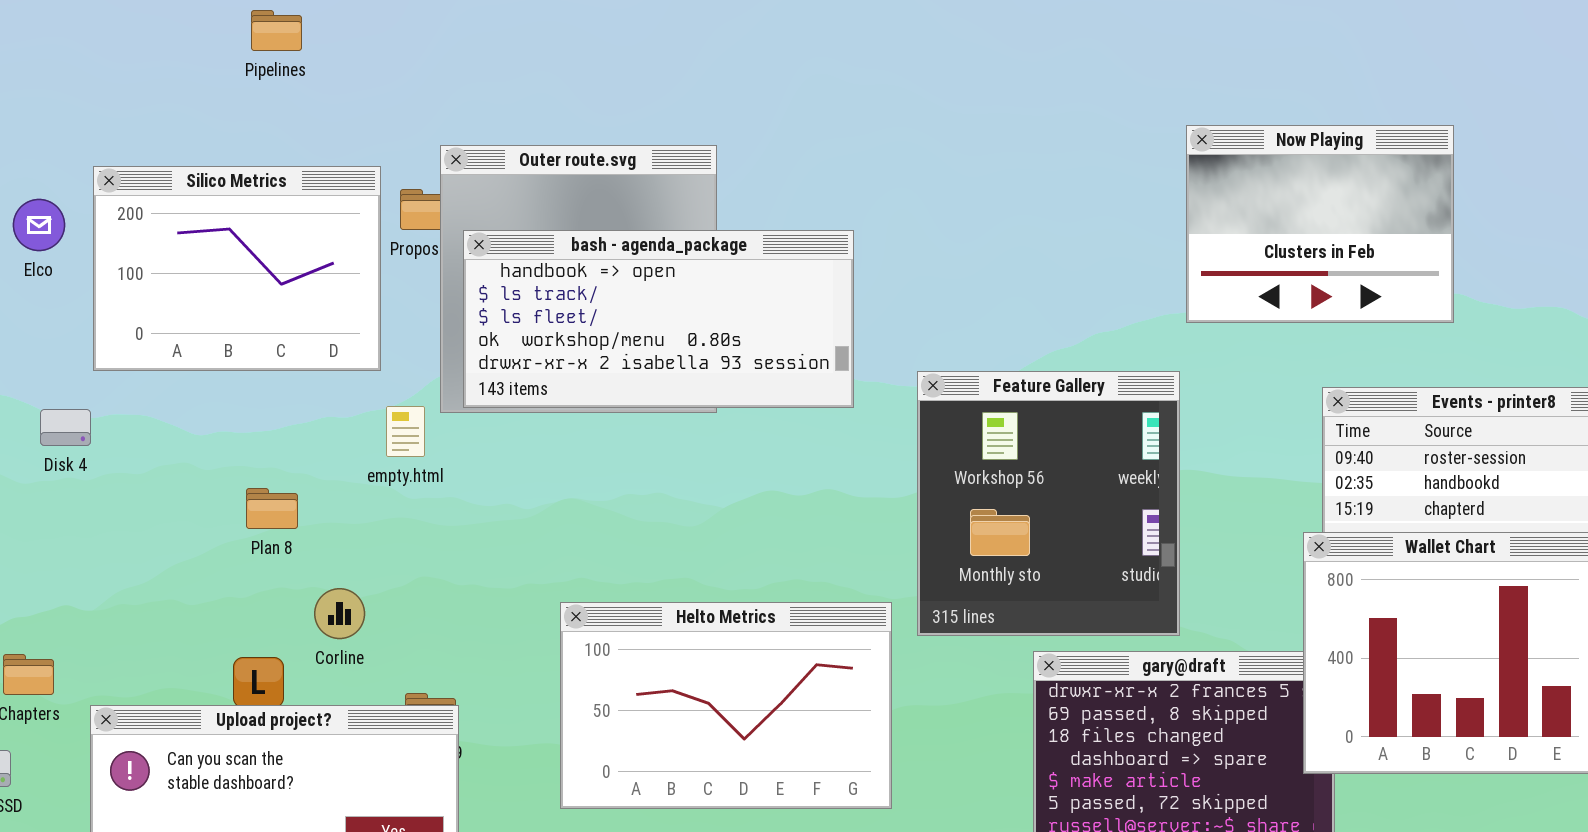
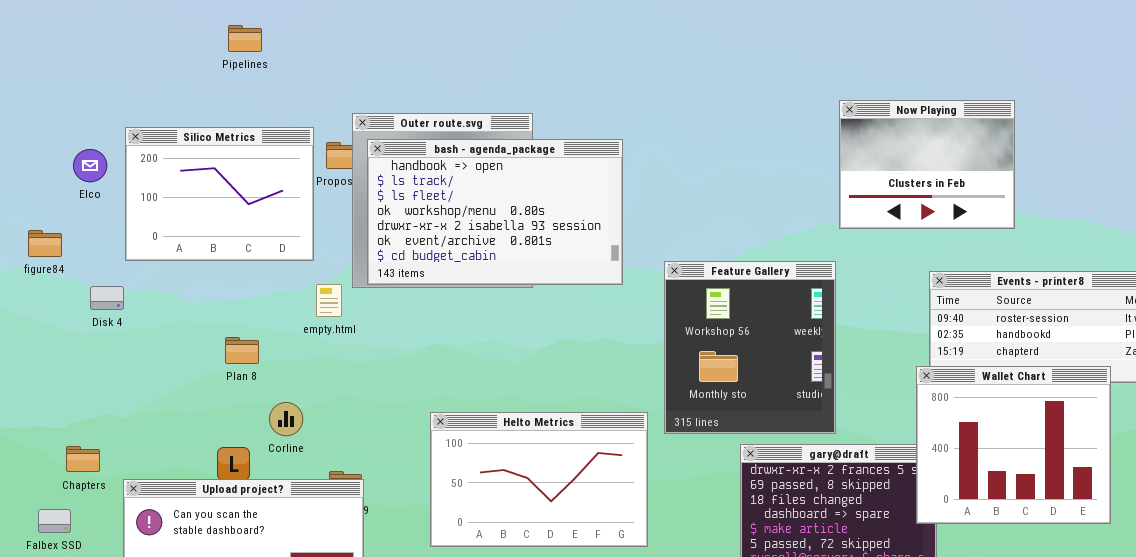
bash - agenda_package: [463,230,854,408] -> [367,139,623,285], resized

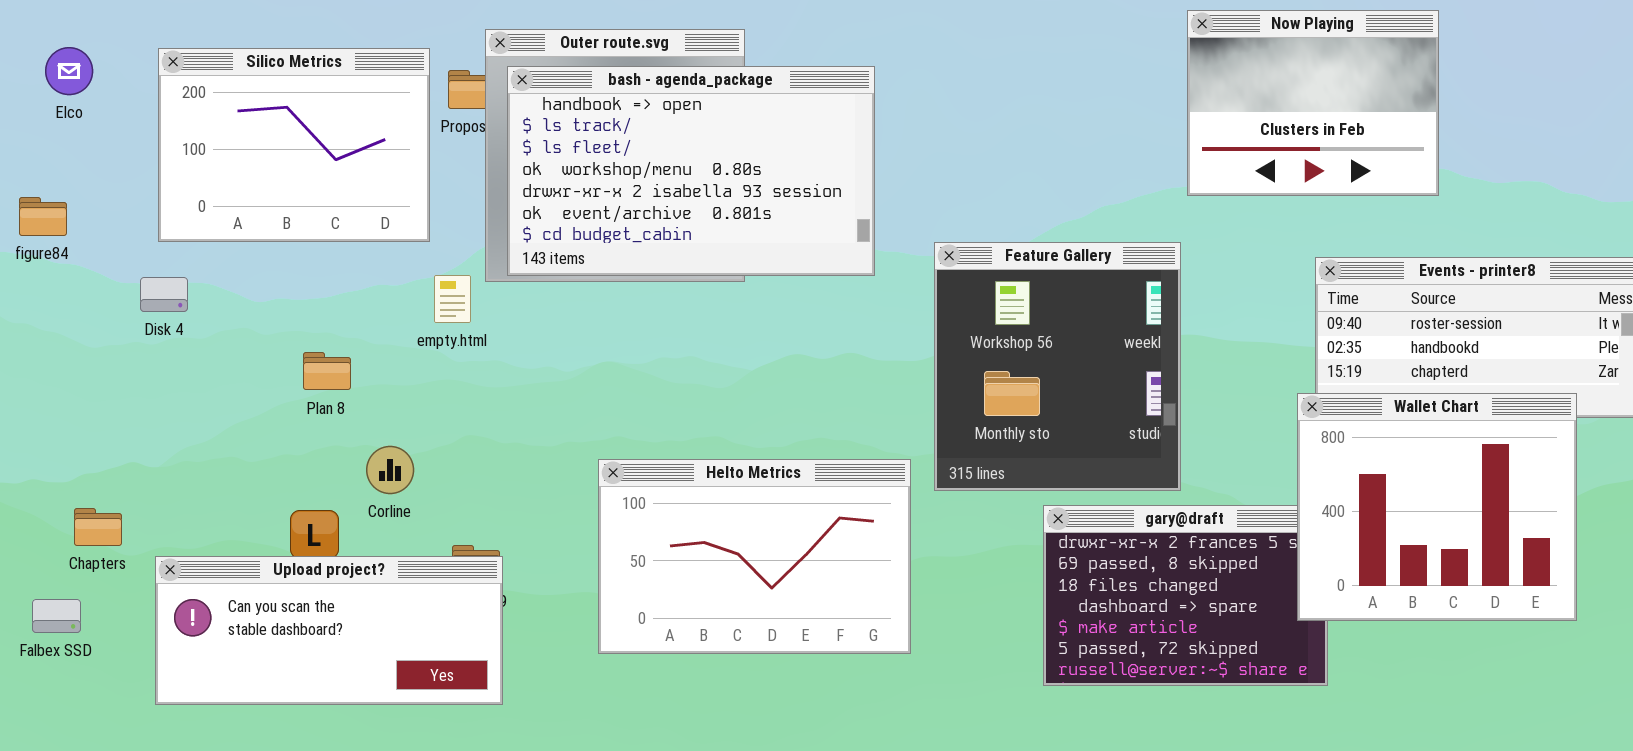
Elco: [73,149,107,182] -> [45,47,93,95], moved
Disk 4: [90,286,124,310] -> [140,277,188,312], moved

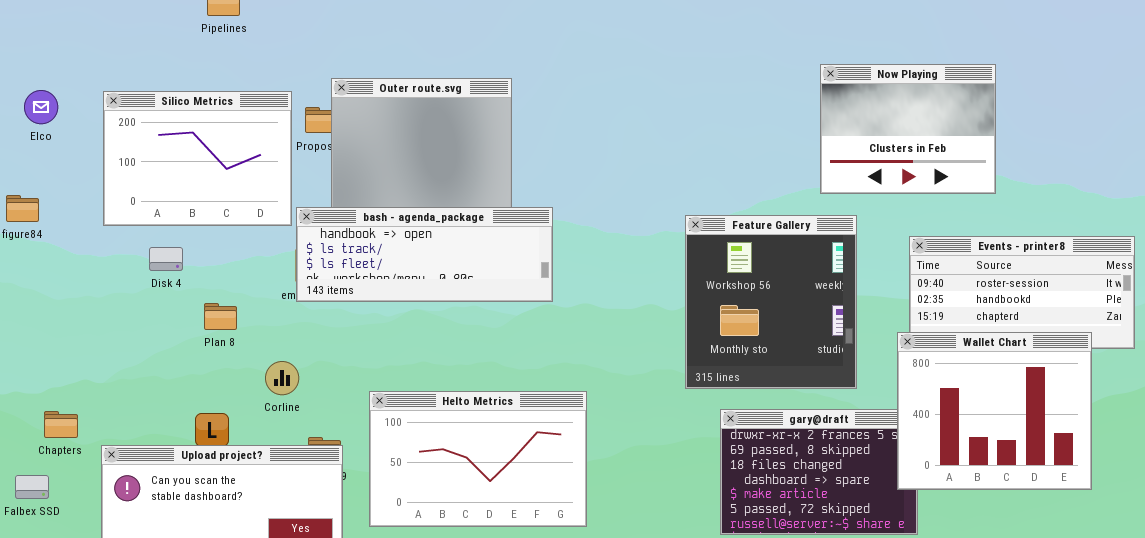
bash - agenda_package: [507,66,875,276] -> [296,207,553,302], moved, resized
Feature Gallery: [934,242,1181,491] -> [685,215,857,389], moved
Disk 4: [140,277,188,312] -> [149,247,183,271], moved
Corline: [366,446,414,494] -> [265,361,299,395], moved
Helto Metrics: [598,459,911,654] -> [369,391,587,527], moved

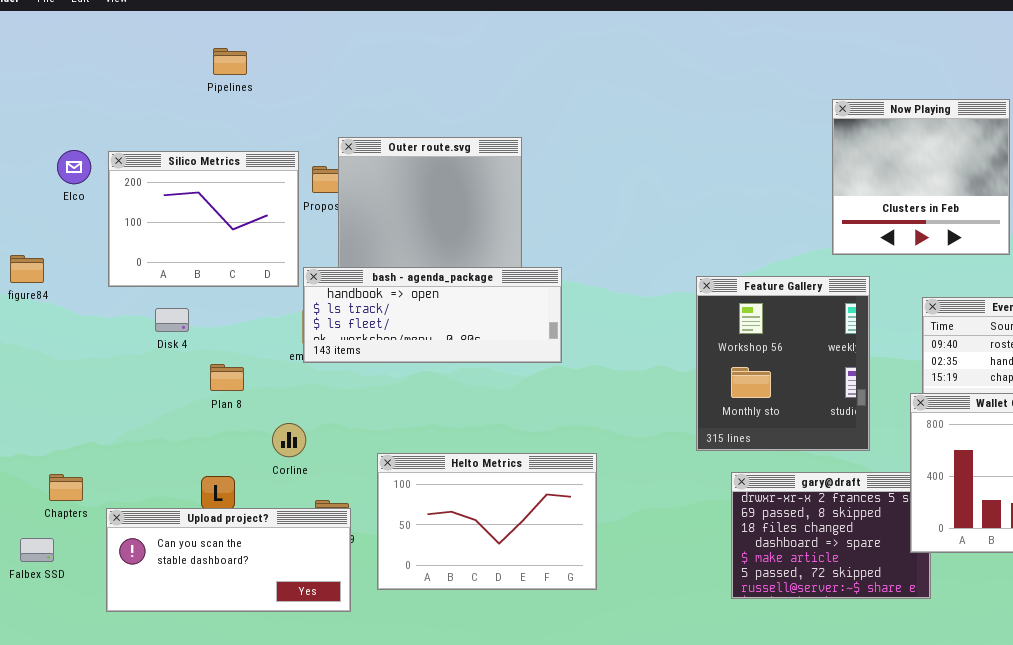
Now Playing: [820,64,996,194] -> [832,99,1010,255], resized
Elco: [24,90,58,124] -> [57,150,91,184], moved

